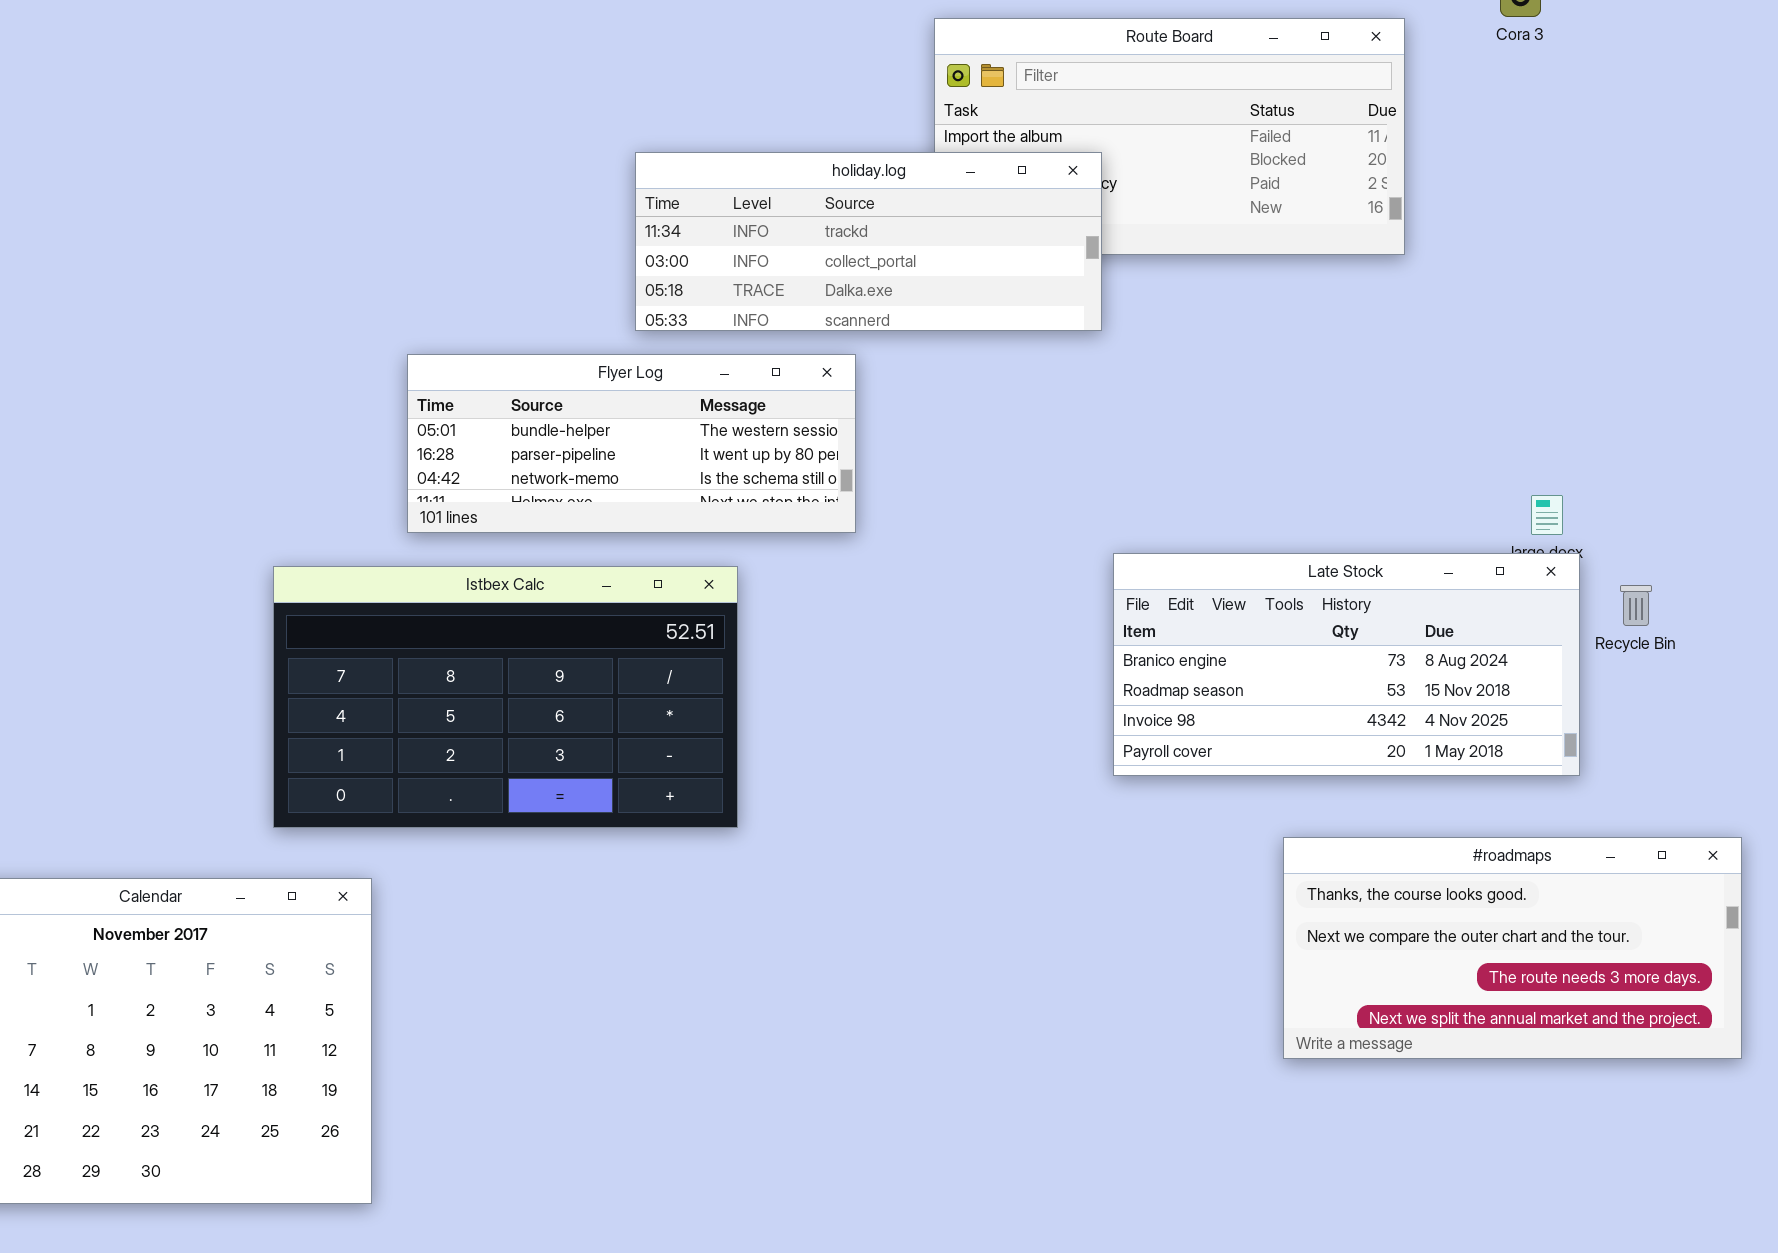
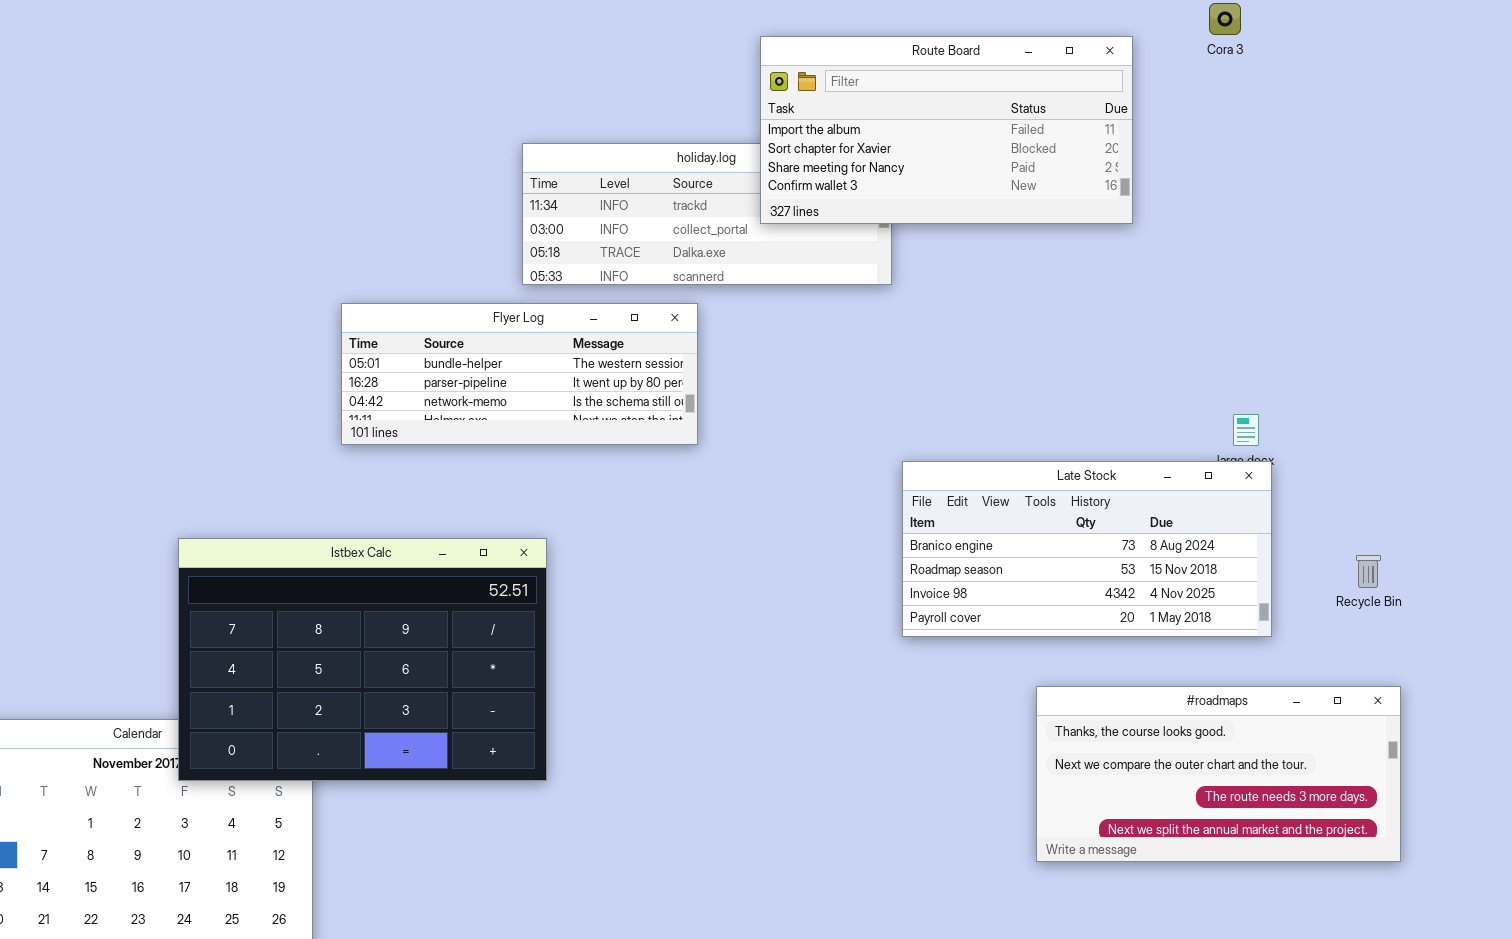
Route Board: [934,18,1405,255] -> [760,36,1133,224], raised
Istbex Calc: [273,566,738,828] -> [178,538,547,781], moved, resized
Recycle Bin: [1620,585,1652,626] -> [1356,555,1381,588], moved

